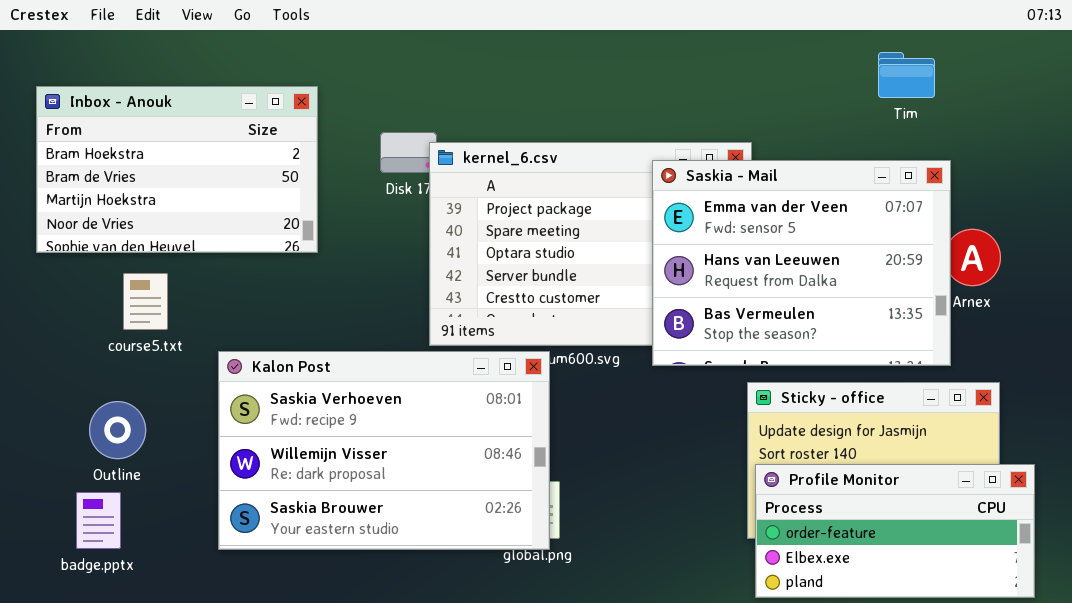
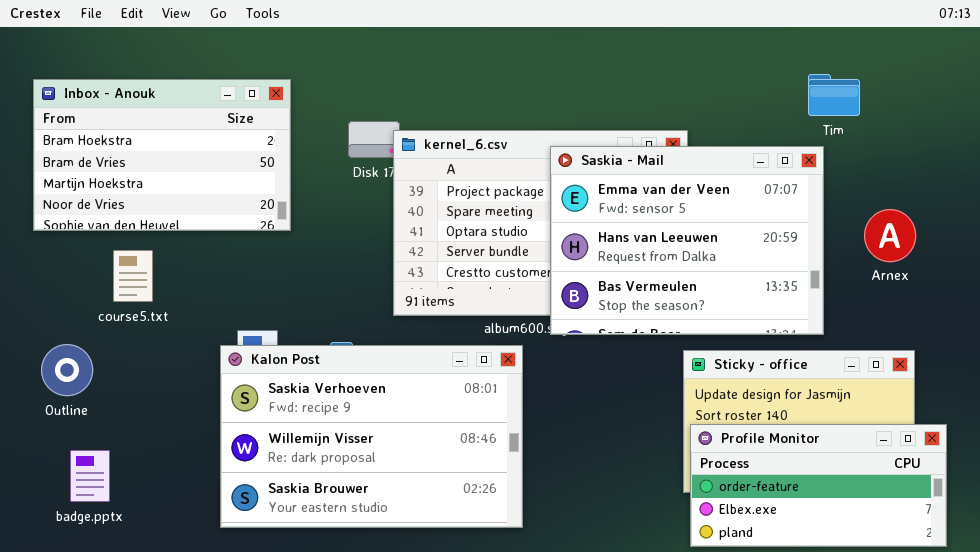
Tim: [878,52,935,98] -> [808,74,860,116], moved
Saskia - Mail: [652,160,951,366] -> [550,146,824,335], moved
Kalon Post: [218,351,550,550] -> [220,345,523,528], moved
Outline: [89,401,146,459] -> [41,344,93,396], moved

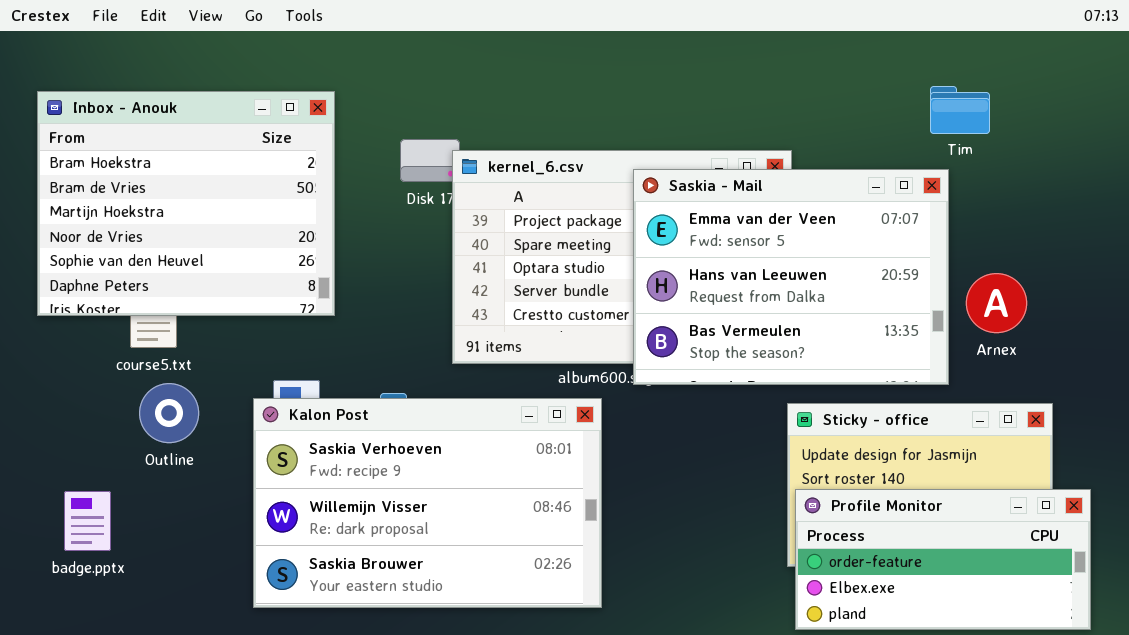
Inbox - Anouk: [33,79,291,231] -> [37,91,335,316], resized
Arnex: [864,209,916,262] -> [966,273,1027,333], moved
Outline: [41,344,93,396] -> [139,383,199,443], moved
badge.pptx: [70,450,110,502] -> [64,491,111,551], moved

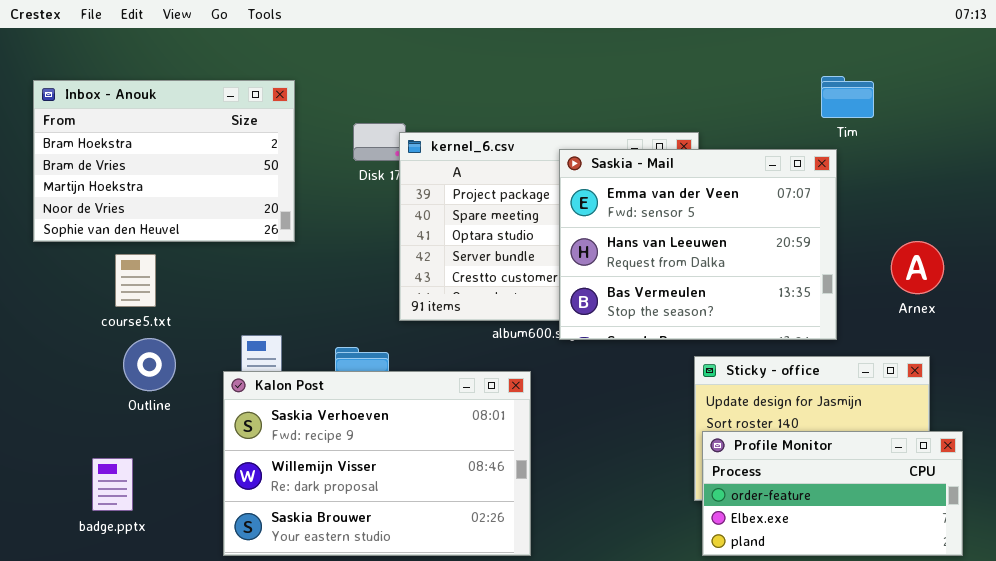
Inbox - Anouk: [37,91,335,316] -> [33,80,295,242], resized
Arnex: [966,273,1027,333] -> [891,241,944,294], moved
Kalon Post: [253,398,602,608] -> [223,371,531,556], moved
badge.pptx: [64,491,111,551] -> [92,458,133,511], moved

